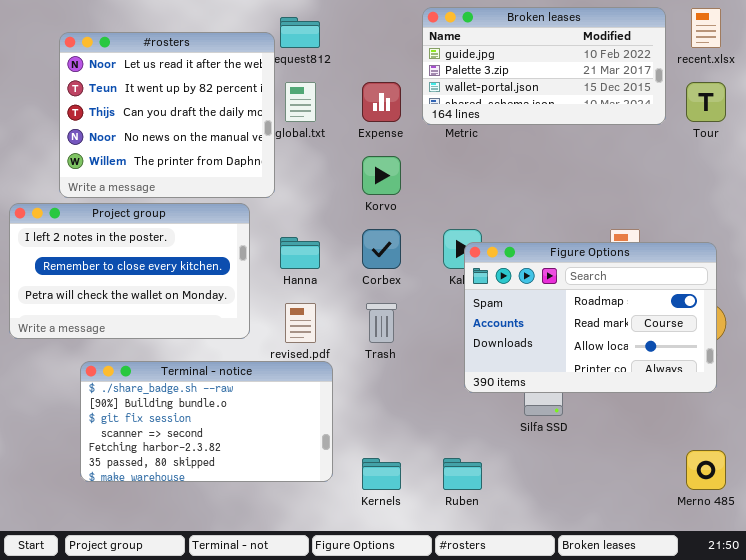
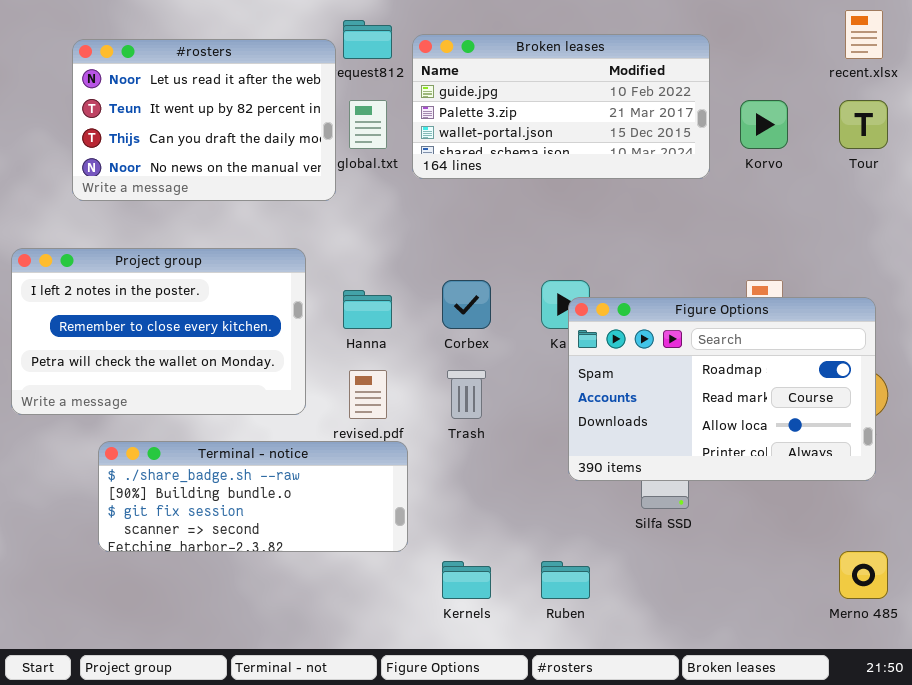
Broken leases: [422,7,666,125] -> [412,34,710,179], moved
#rosters: [59,32,275,198] -> [72,39,336,201], resized
Korvo: [362,156,401,195] -> [740,100,788,149], moved
Terminal - notice: [80,361,333,482] -> [98,441,408,552], resized

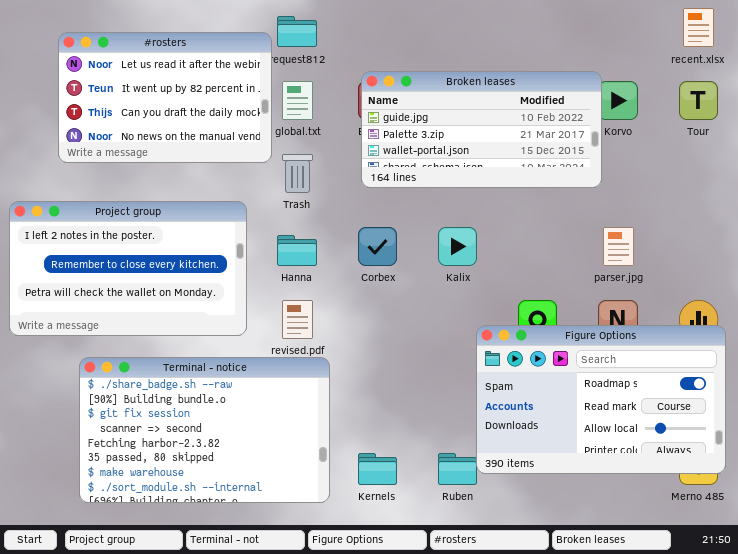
Broken leases: [412,34,710,179] -> [361,71,602,188], moved
Figure Options: [568,297,876,481] -> [476,325,726,474], moved
Trash: [447,370,486,419] -> [282,154,313,193], moved
Terminal - notice: [98,441,408,552] -> [79,357,330,503], resized

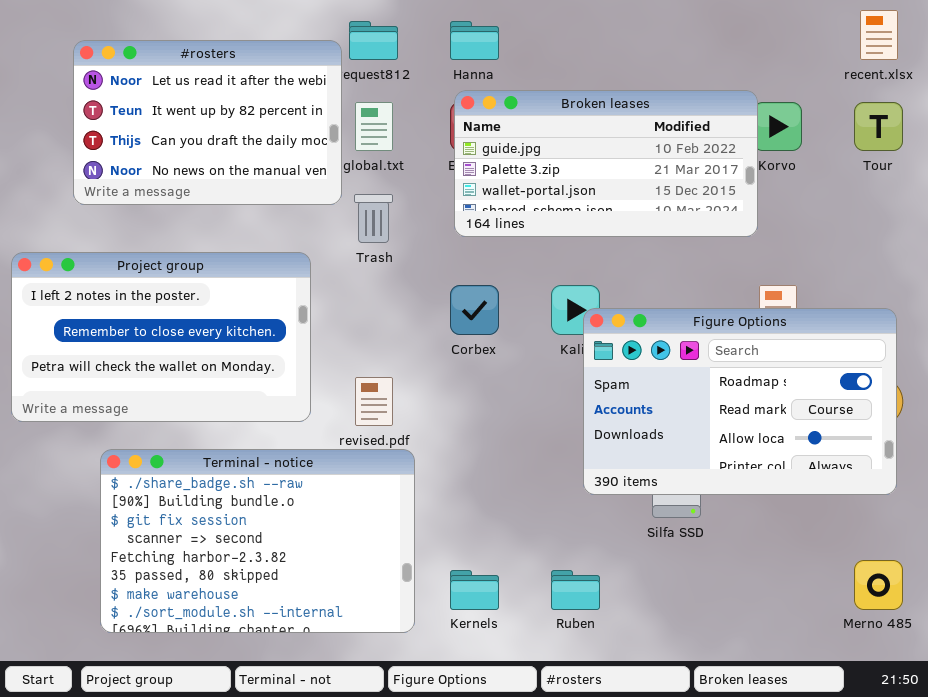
Hanna: [277,235,317,266] -> [450,21,499,60], moved
Figure Options: [476,325,726,474] -> [583,308,897,495], moved

